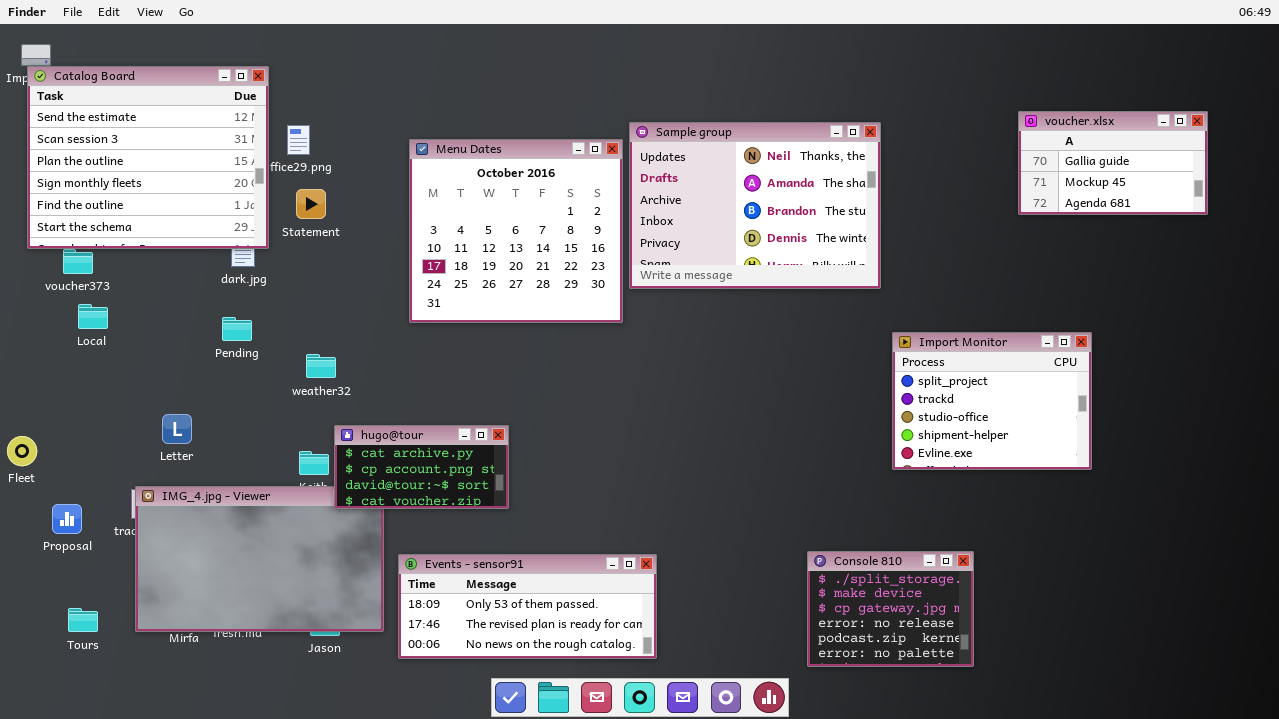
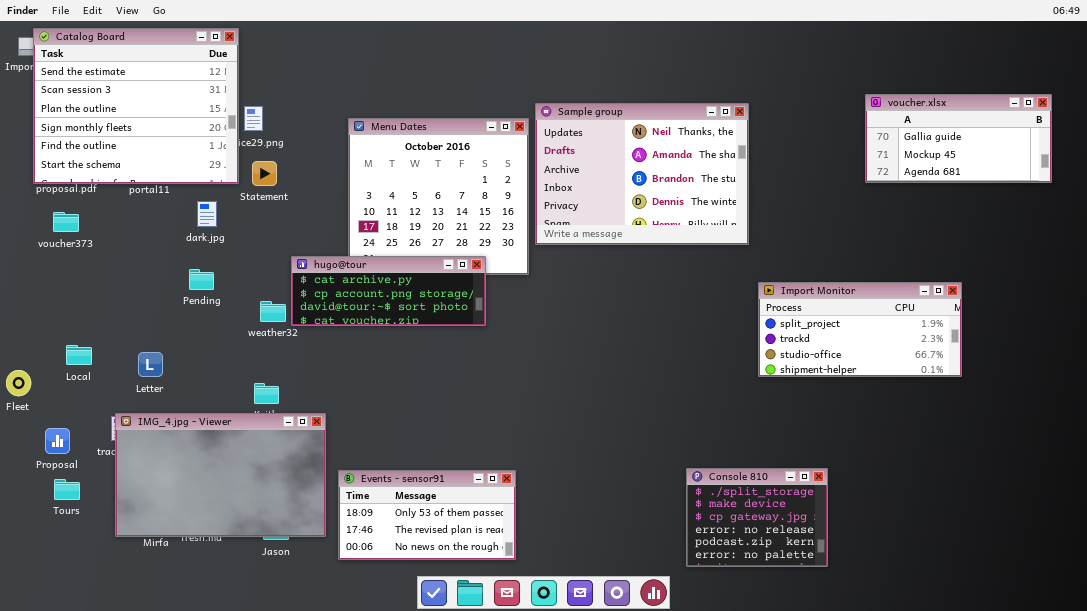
Catalog Board: [27,66,269,249] -> [33,28,239,184], moved
voucher.xlsx: [1018,111,1208,215] -> [865,94,1052,183], resized
Local: [78,304,108,329] -> [66,345,92,365], moved
Import Monitor: [892,332,1092,470] -> [758,282,962,377], resized
hugo@tour: [334,425,509,509] -> [291,256,486,326], moved, resized
Events - sensor91: [398,554,657,659] -> [338,470,516,560], resized
Tours: [68,608,98,632] -> [54,479,80,500], moved

